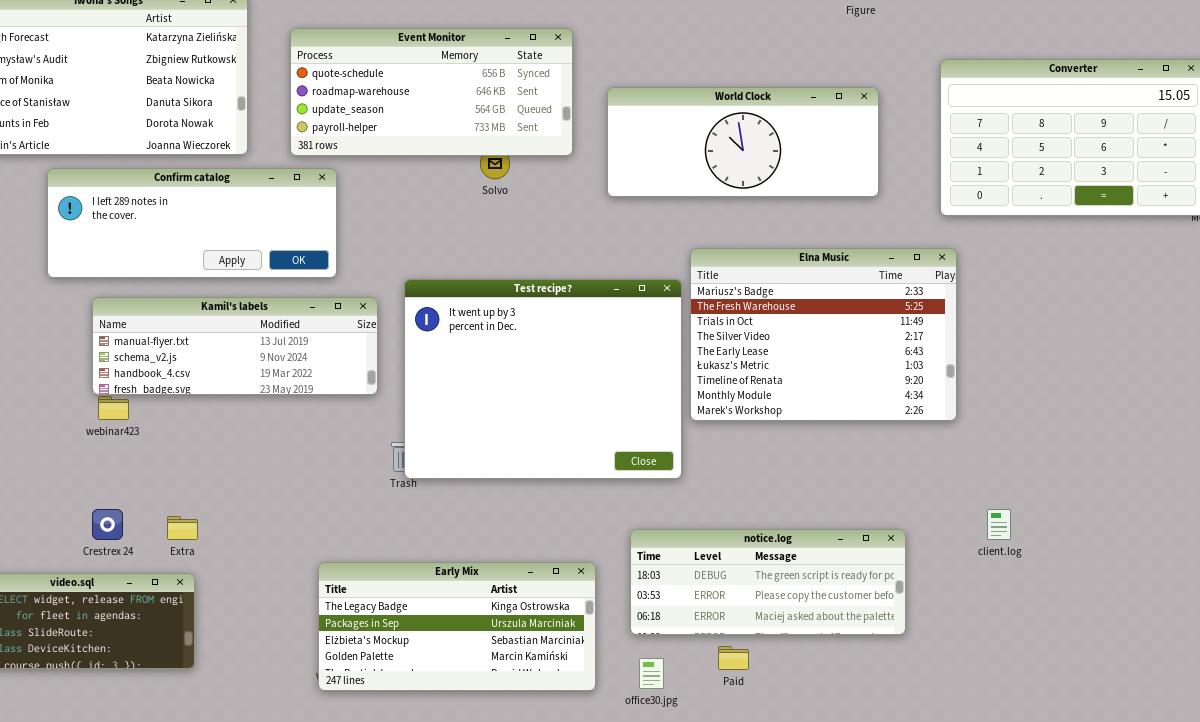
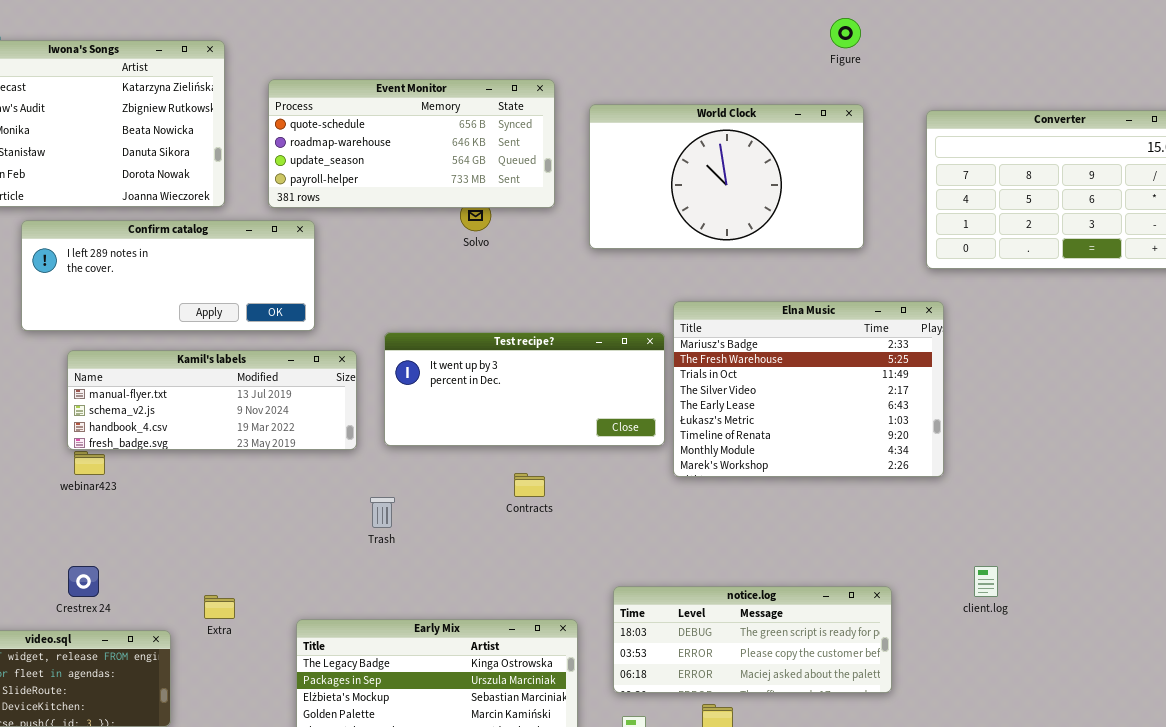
World Clock: [607,87,879,197] -> [589,104,864,249], resized
Test recipe?: [404,279,682,479] -> [384,332,665,446], resized
Extra: [167,516,198,540] -> [204,595,235,619], moved

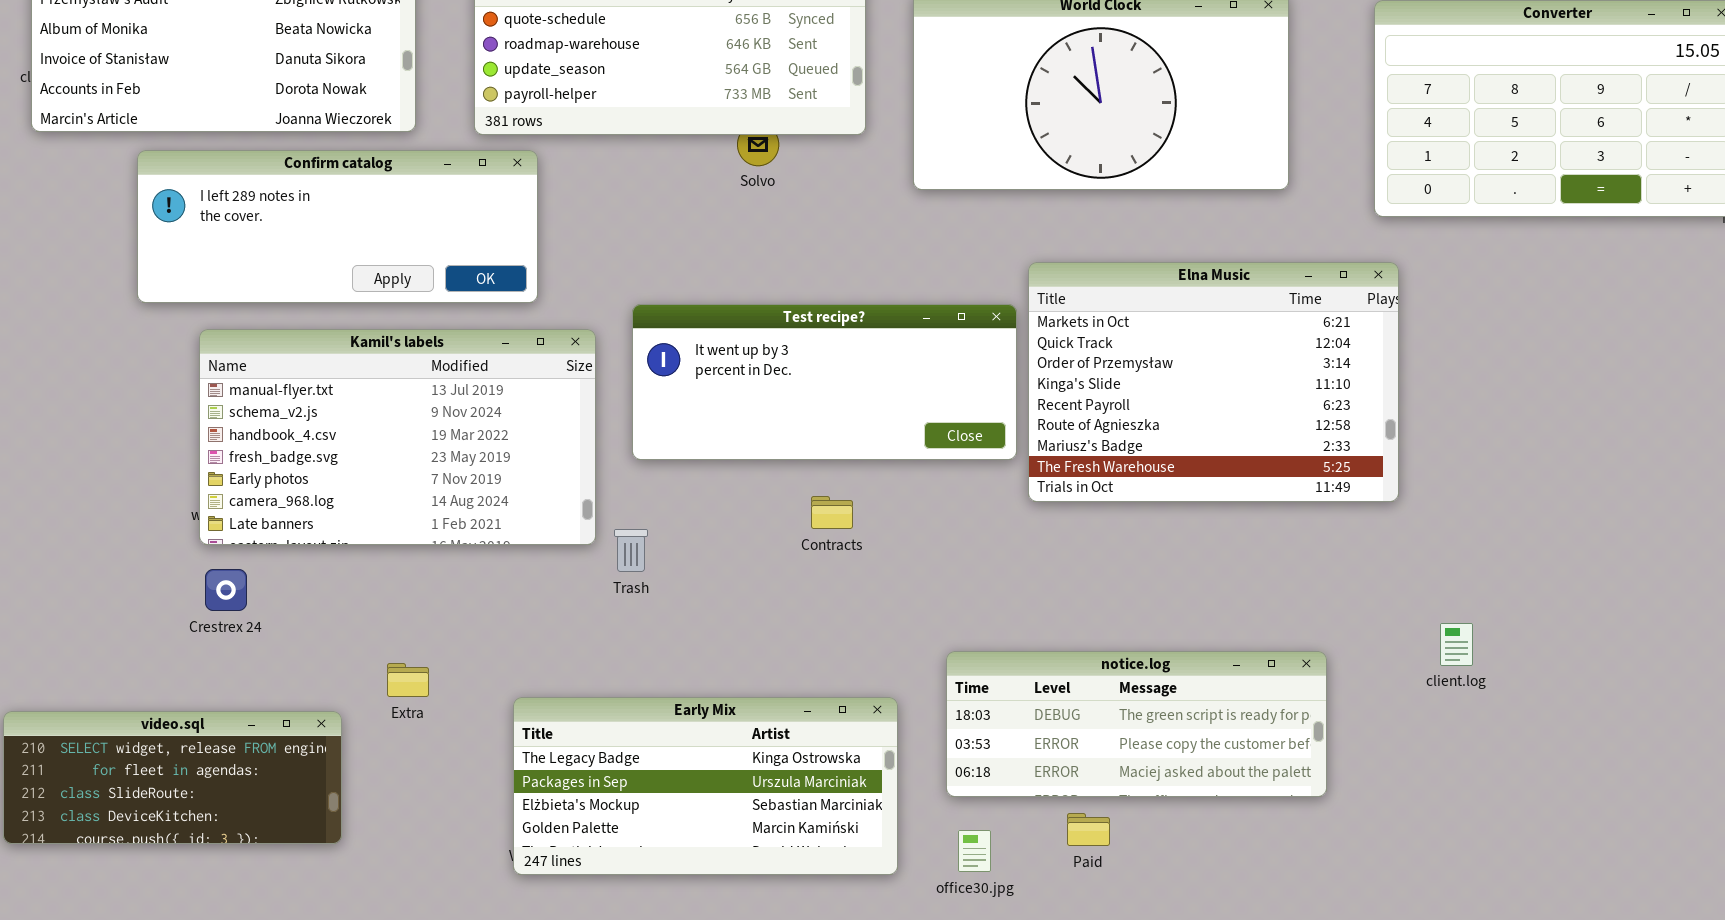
Elna Music: [673,301,944,477] -> [1028,262,1399,502], scrolled up 6 rows
Kamil's labels: [67,350,357,450] -> [199,329,596,545], resized
Crestrex 24: [68,566,99,597] -> [205,569,247,611], moved

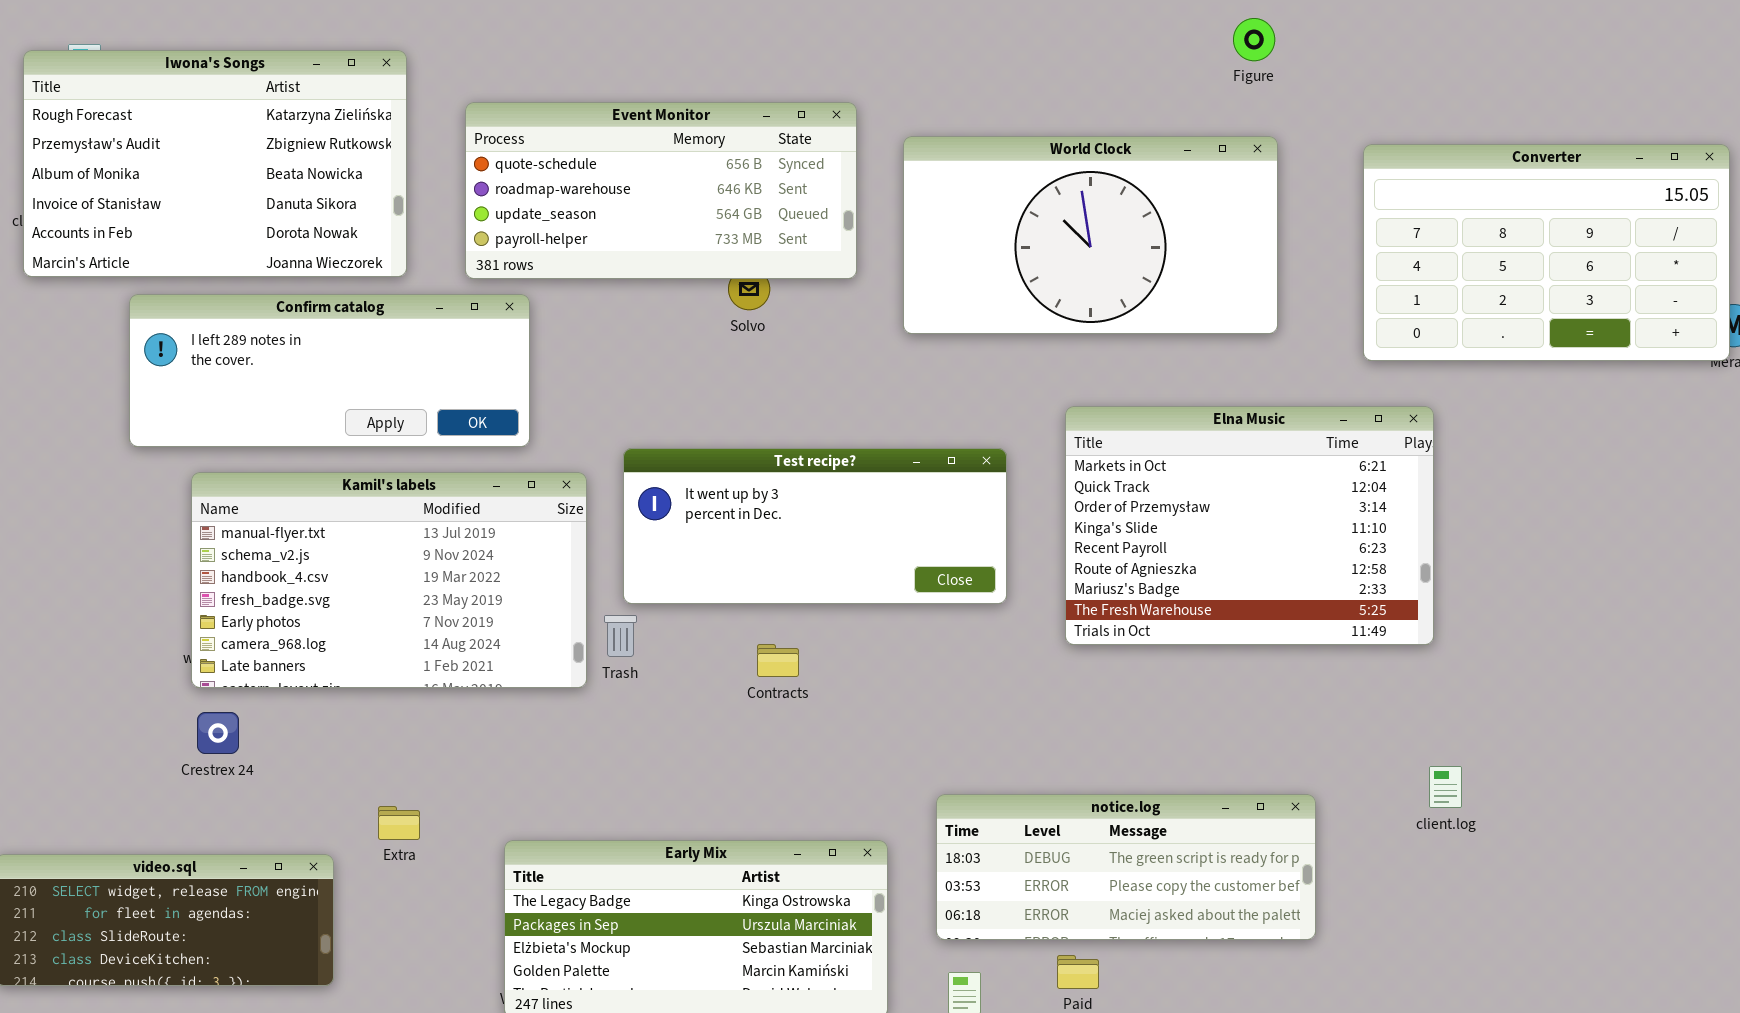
Elna Music: [1028,262,1399,502] -> [1065,406,1434,645], moved
Contracts: [811,496,853,529] -> [757,644,799,677], moved
Trash: [614,529,648,572] -> [604,615,637,657], moved

